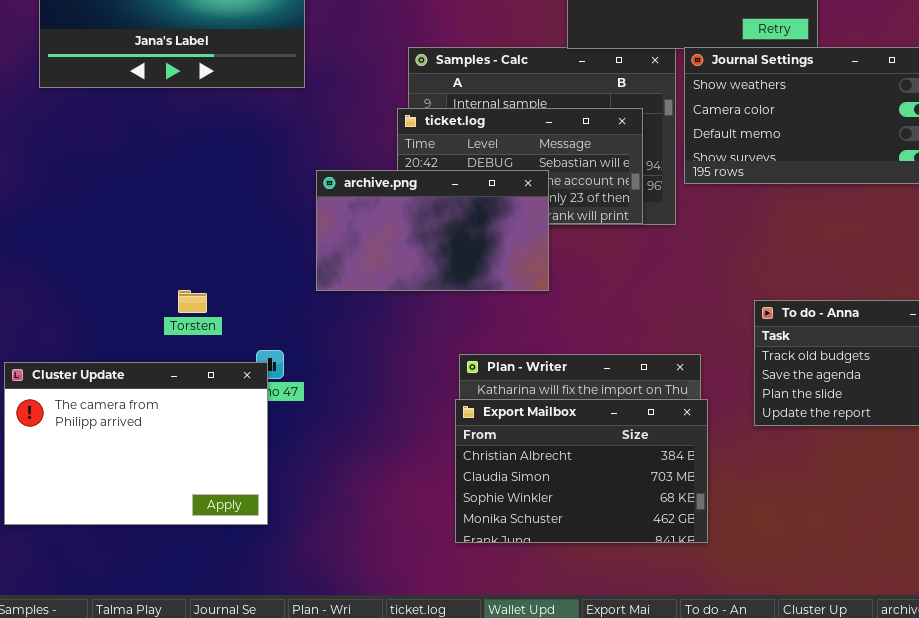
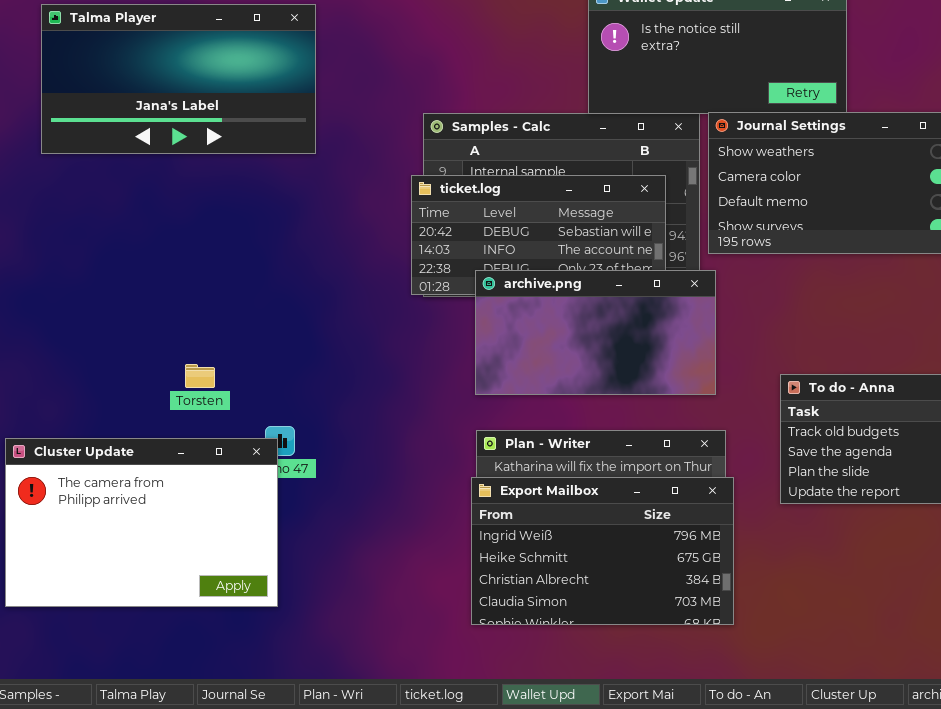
archive.png: [316,170,549,291] -> [475,270,716,395], moved
Export Mailbox: [455,399,708,543] -> [471,477,734,625], scrolled up 2 rows

